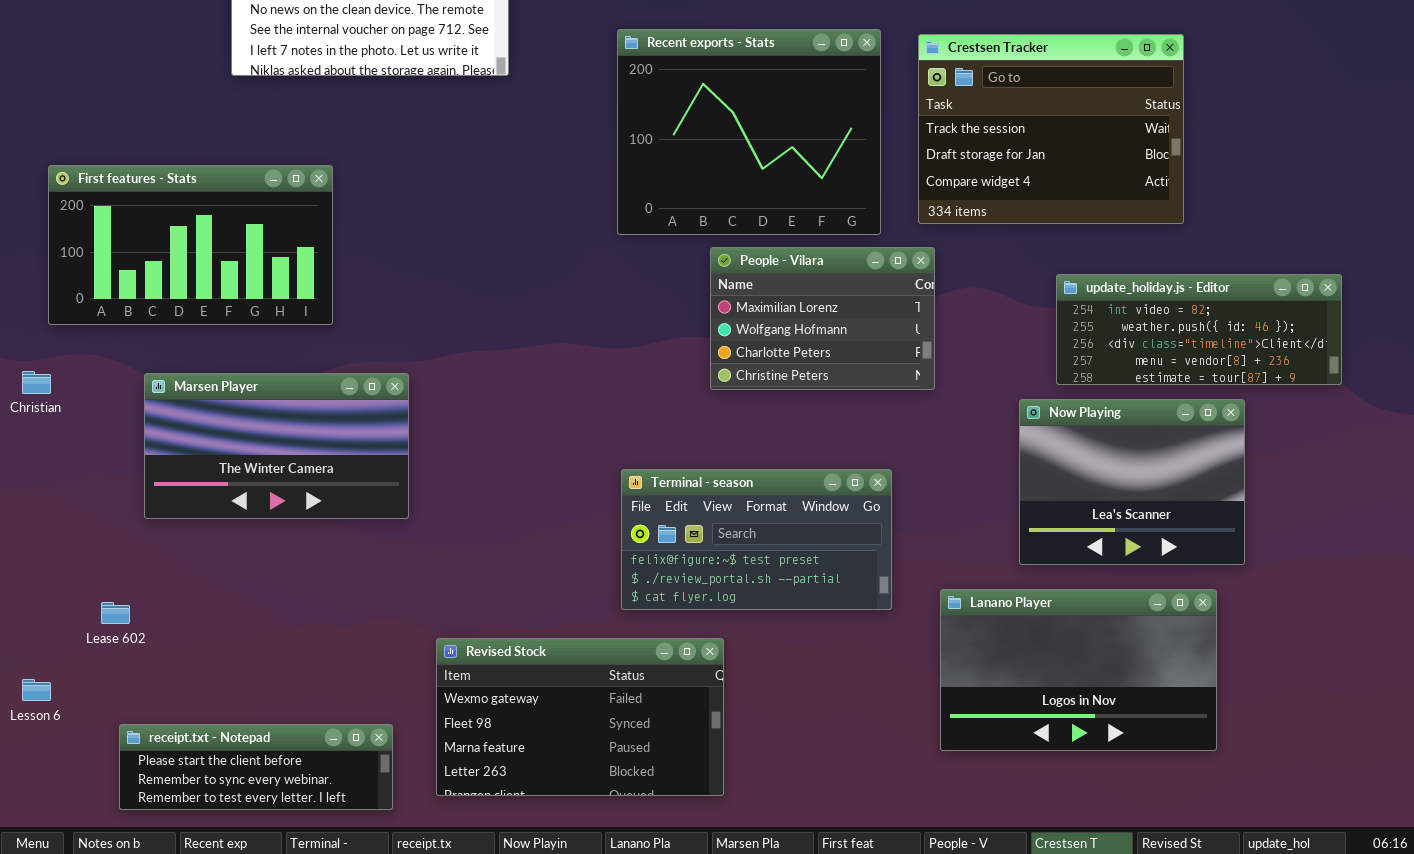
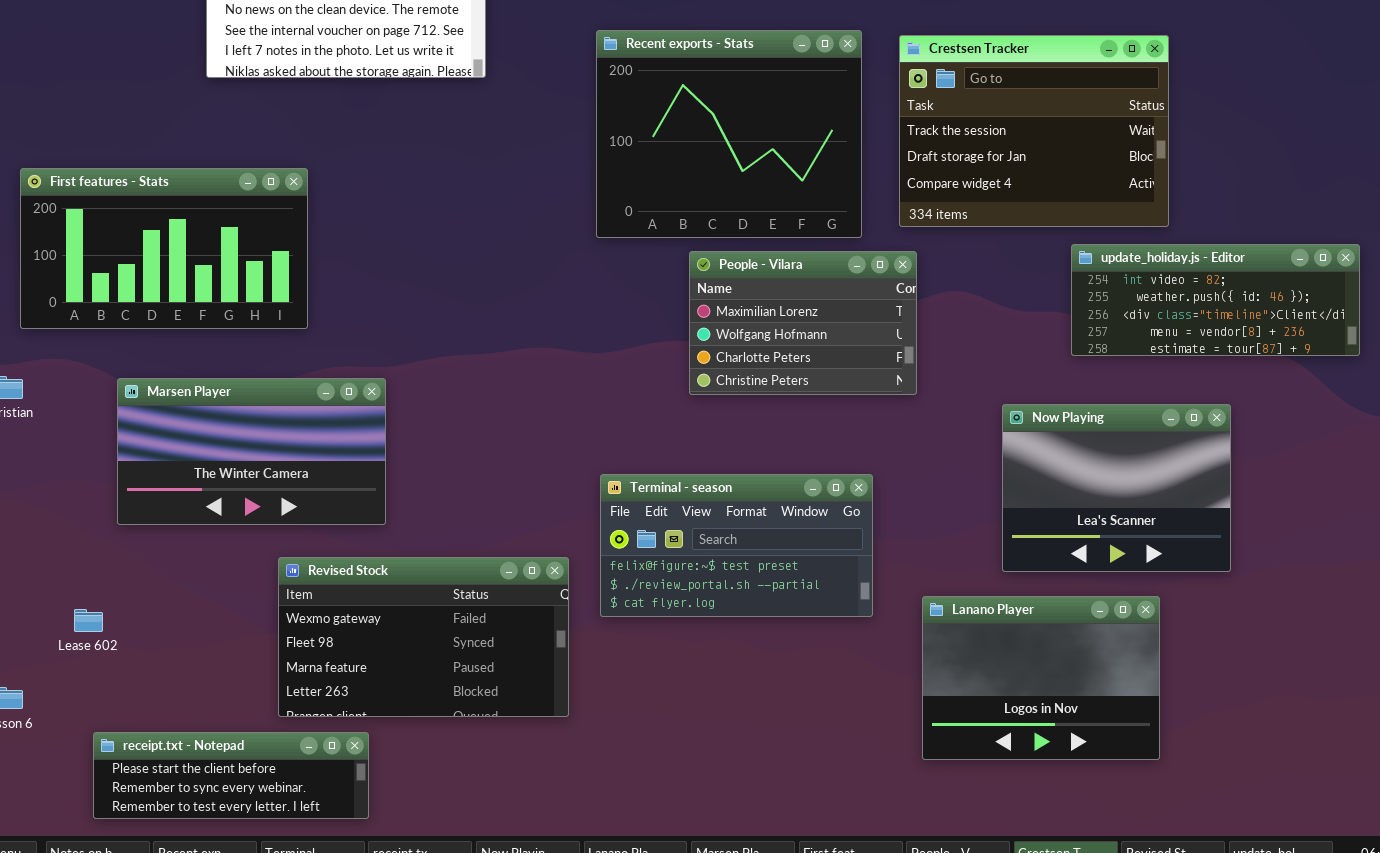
update_holiday.js - Editor: [1056,274,1342,385] -> [1071,244,1360,356], moved
Lanano Player: [940,589,1217,751] -> [922,596,1160,760], resized
Revised Stock: [436,638,724,796] -> [278,557,569,717], moved

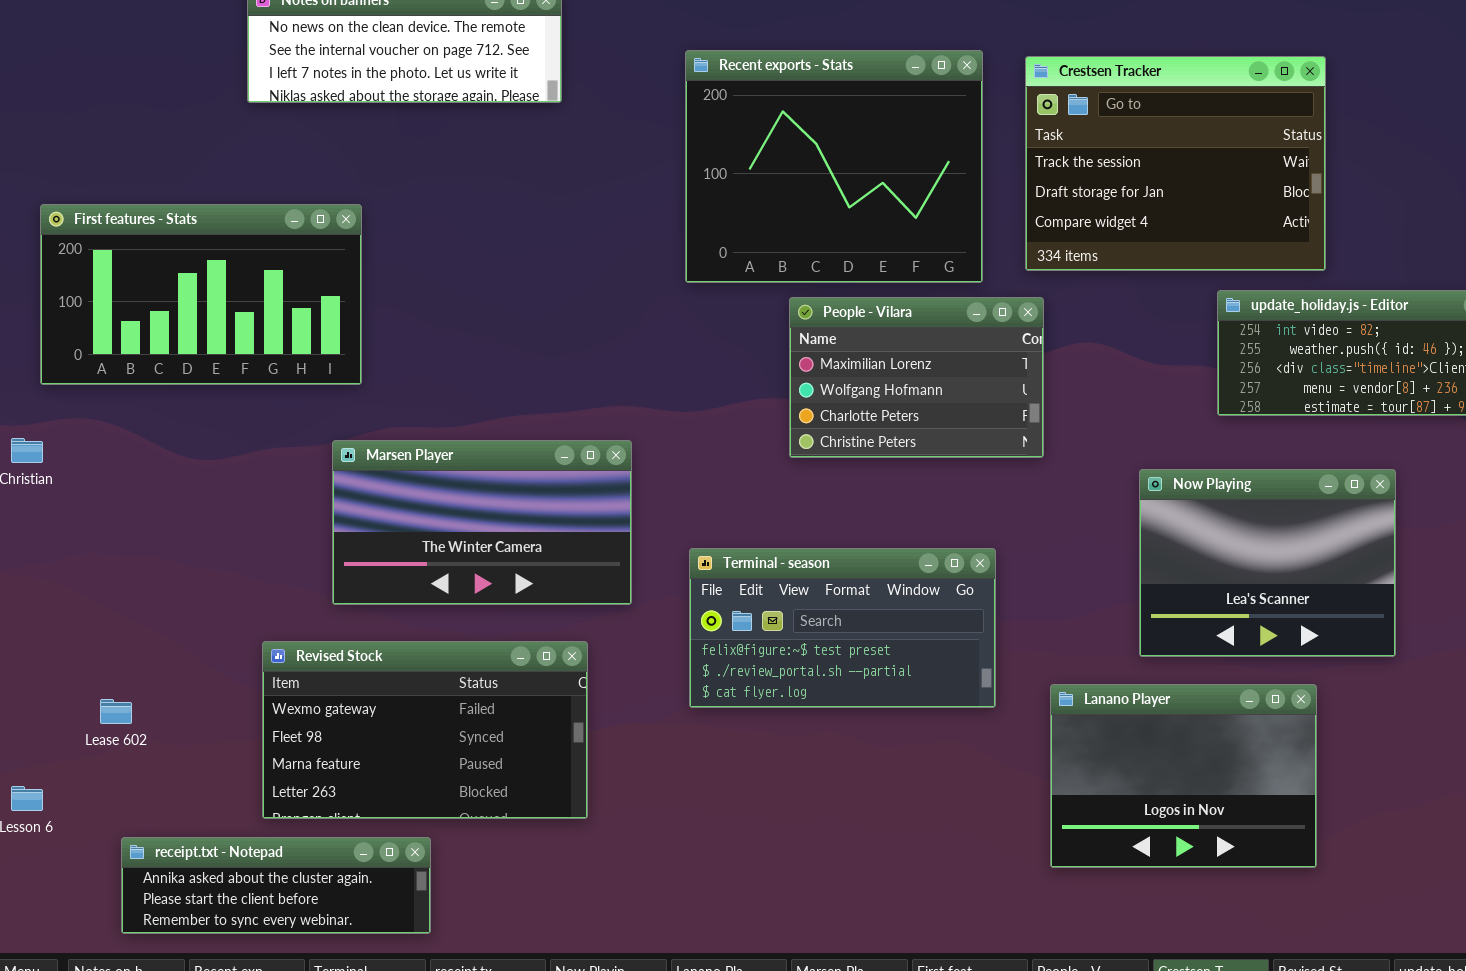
Marsen Player: [117,378,386,525] -> [332,440,632,605], moved
Revised Stock: [278,557,569,717] -> [262,641,588,819], moved
receipt.txt - Notepad: [93,732,369,819] -> [121,837,431,934], scrolled up 1 row

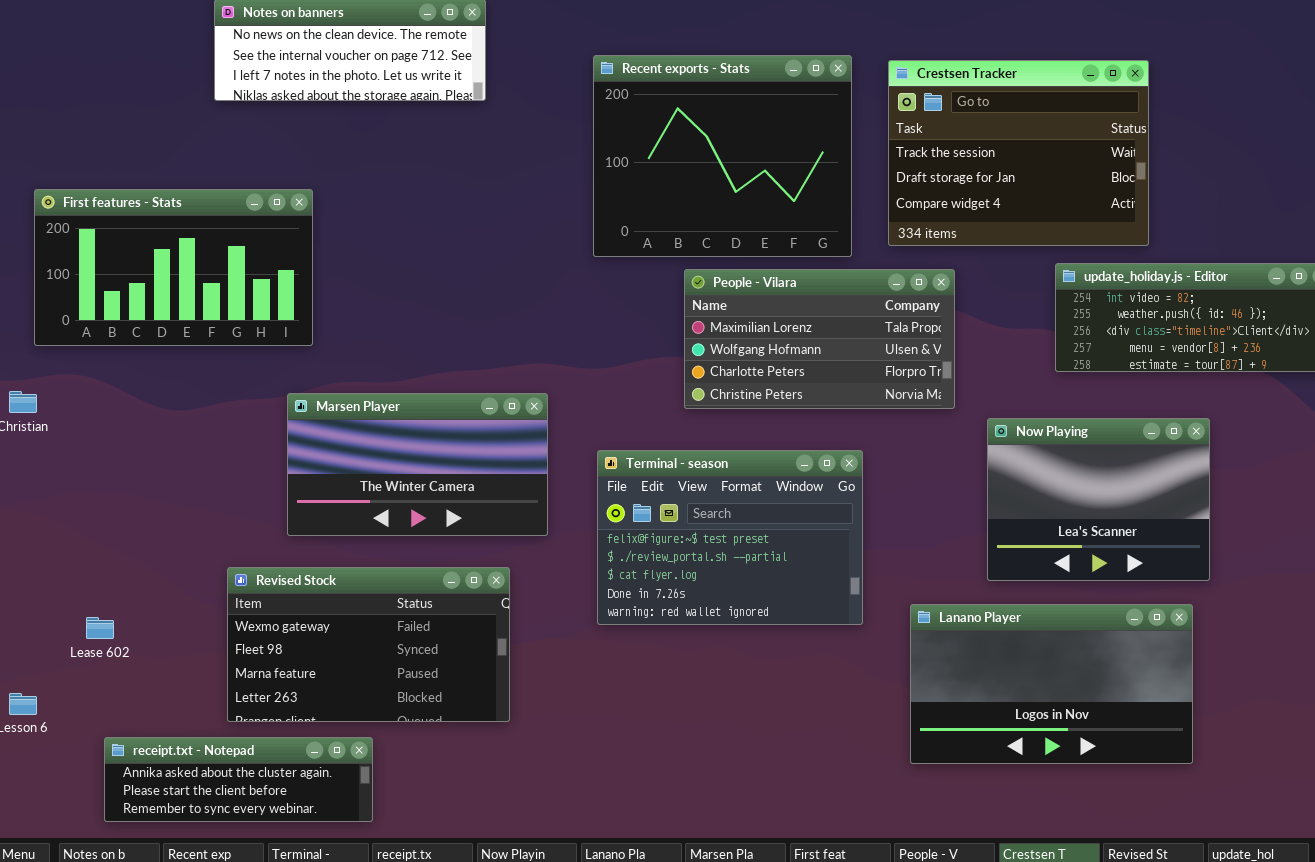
People - Vilara: [789,297,1044,458] -> [684,269,955,409], resized
Terminal - season: [689,548,996,708] -> [597,450,863,625], resized
Lanano Player: [1050,684,1317,868] -> [910,604,1193,764], resized

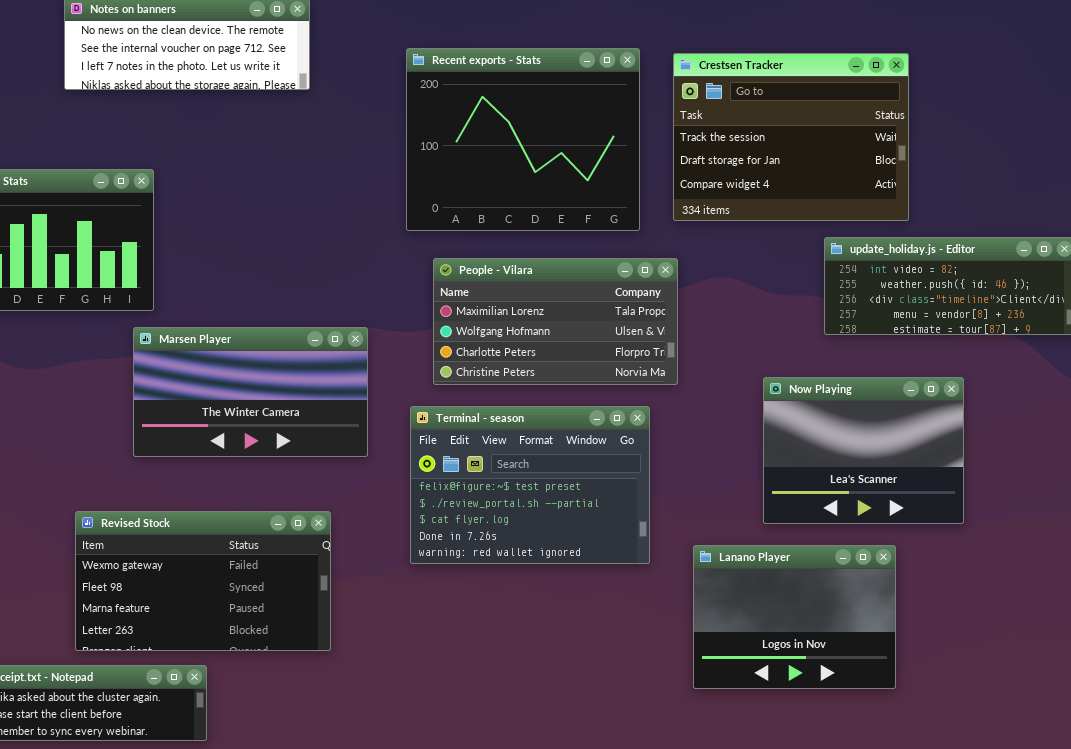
People - Vilara: [684,269,955,409] -> [433,258,678,385], moved
Marsen Player: [287,393,548,536] -> [133,327,368,457], moved
Lanano Player: [910,604,1193,764] -> [693,545,896,689], resized

